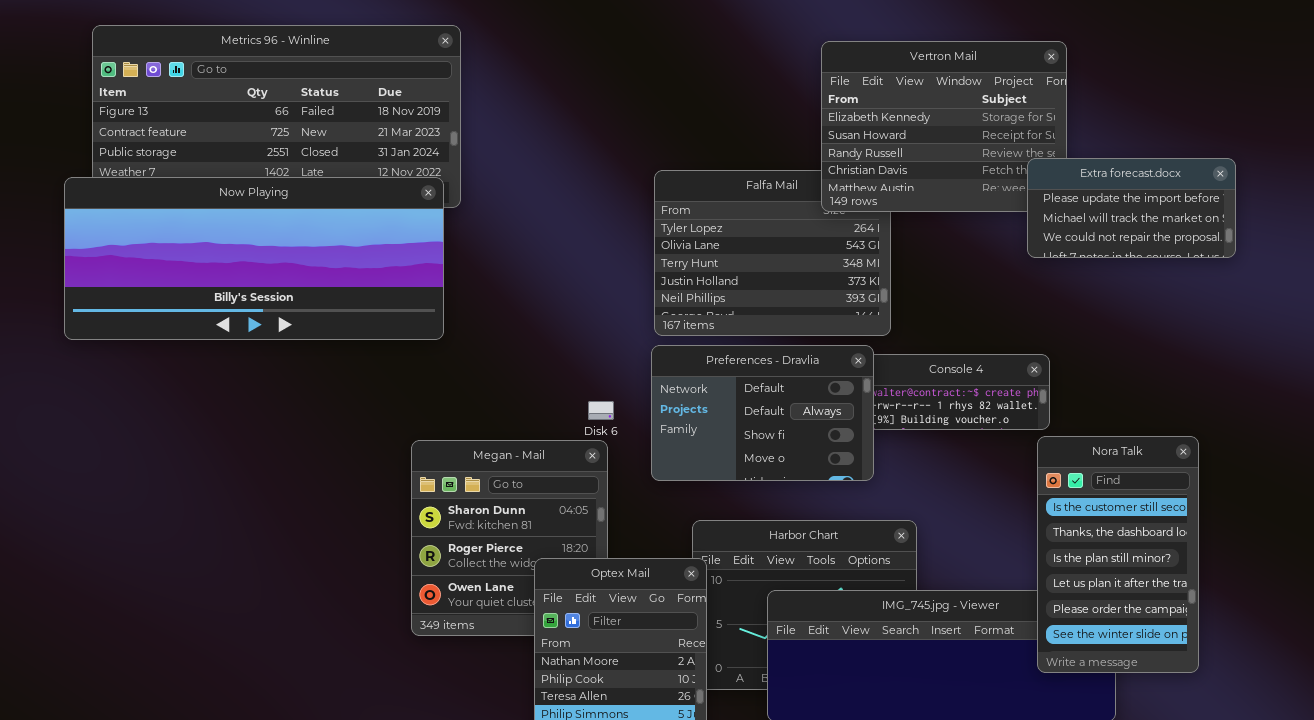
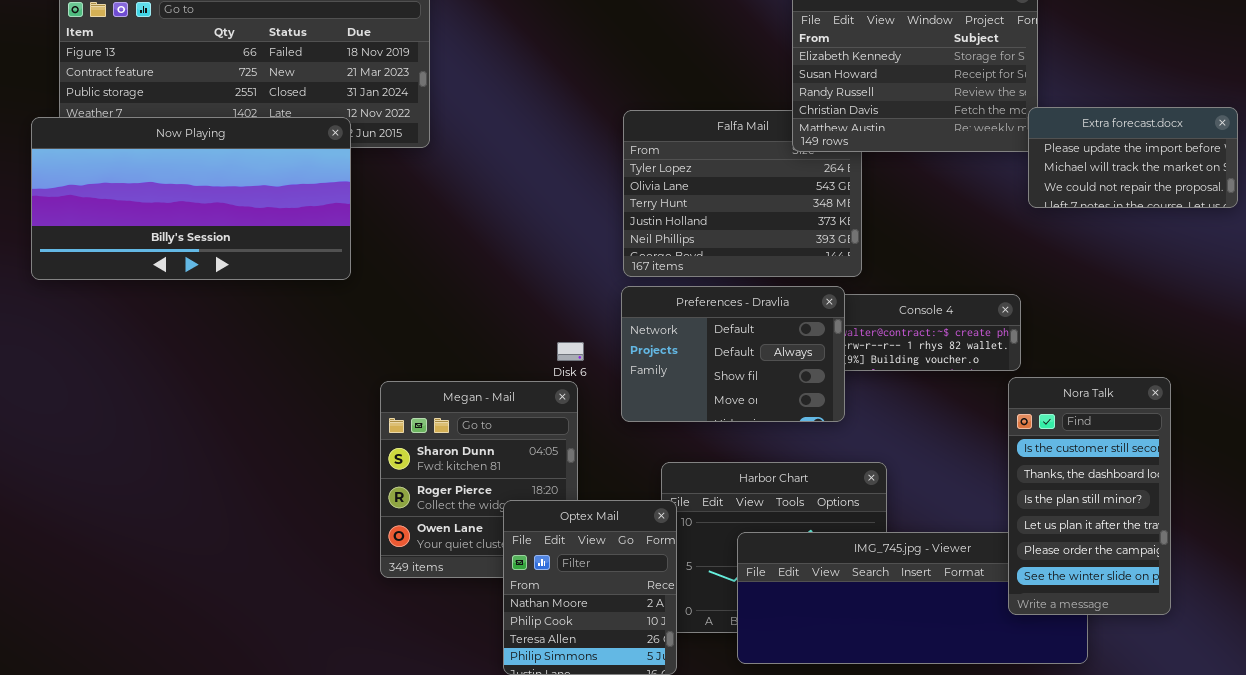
Extra forecast.docx: [1027,158,1236,258] -> [1028,107,1238,208], moved
Now Playing: [64,177,444,340] -> [31,117,351,280], resized

